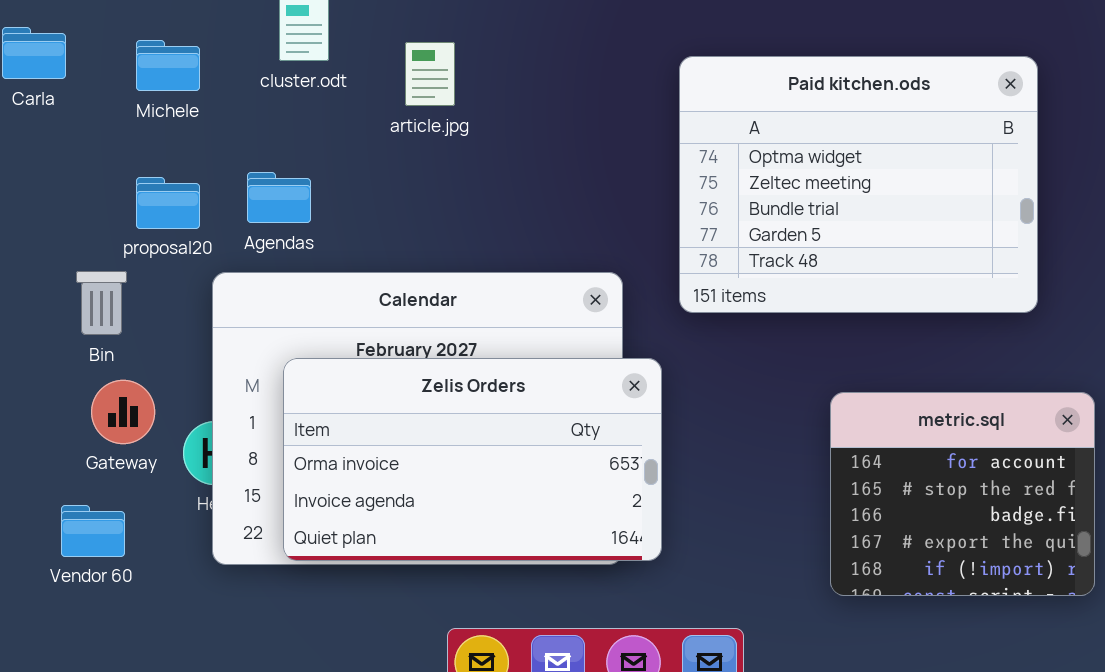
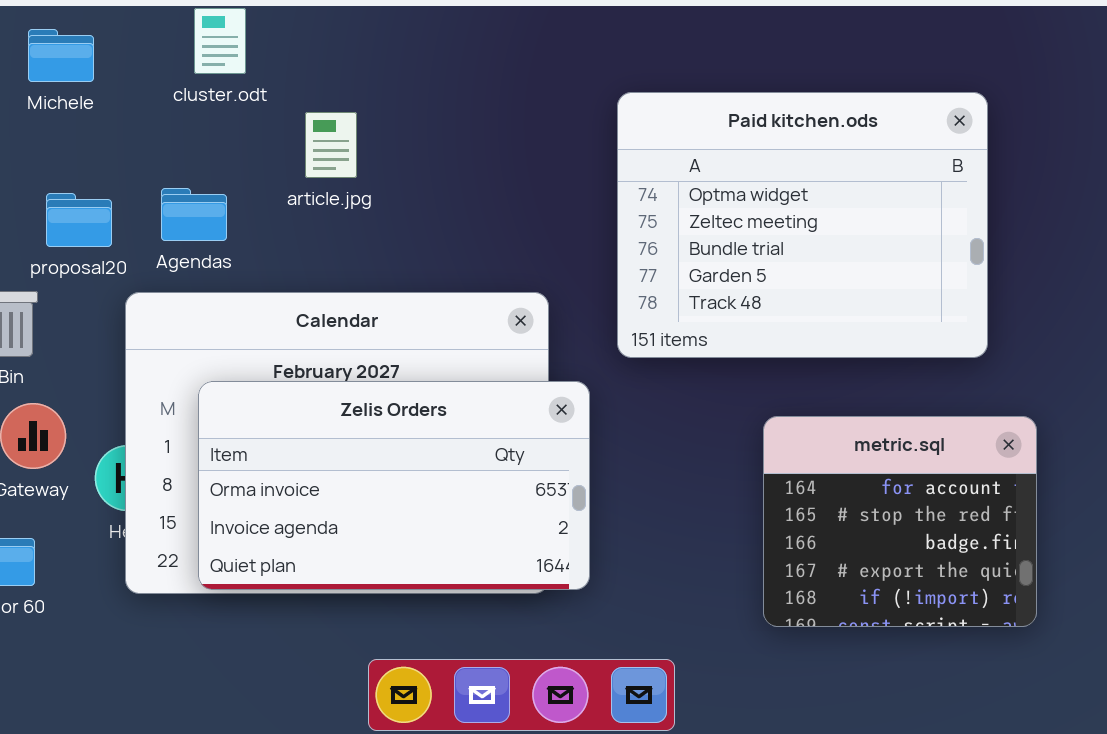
Michele: [136,40,200,91] -> [28,29,94,82], moved
article.jpg: [405,42,455,106] -> [305,112,357,178], moved
Paid kitchen.ods: [679,56,1038,313] -> [617,92,988,358], moved

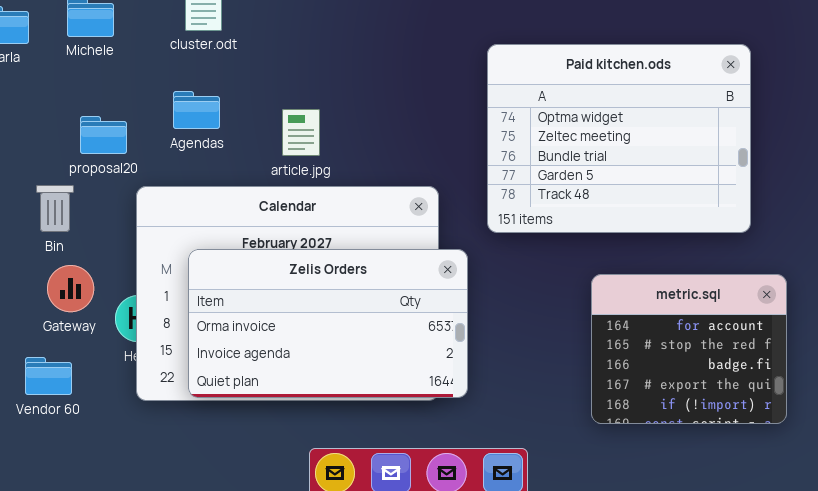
article.jpg: [305,112,357,178] -> [282,109,320,156], moved
Agendas: [161,188,227,241] -> [173,91,220,129], moved

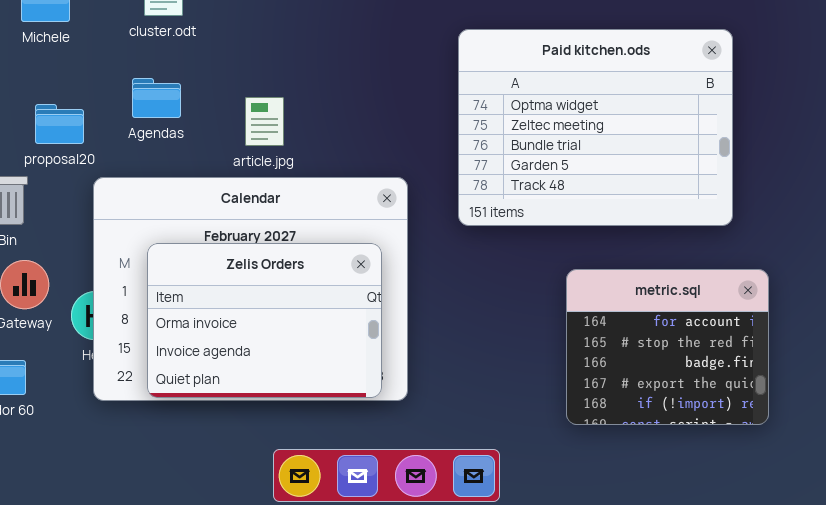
Zelis Orders: [188,249,468,398] -> [147,243,382,398], resized

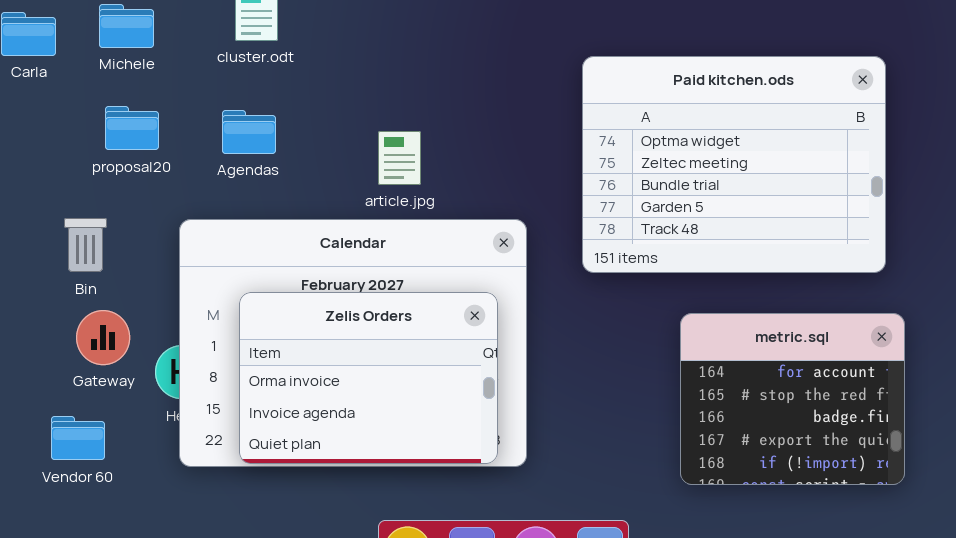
article.jpg: [245,97,284,146] -> [378,131,421,185], moved
proposal20: [35,104,84,144] -> [105,106,159,150], moved
metric.sql: [566,269,769,425] -> [680,313,905,485], moved

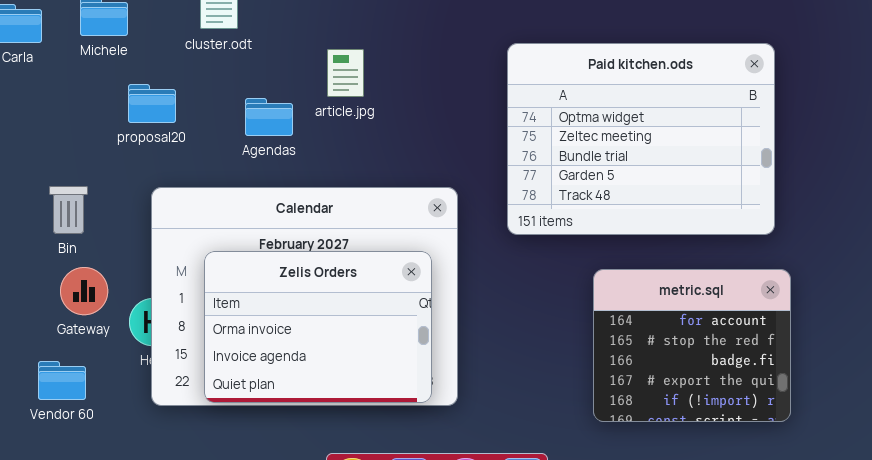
proposal20: [105,106,159,150] -> [128,84,176,123], moved
Agendas: [222,110,276,154] -> [245,98,293,136], moved
article.jpg: [378,131,421,185] -> [327,49,364,97], moved

